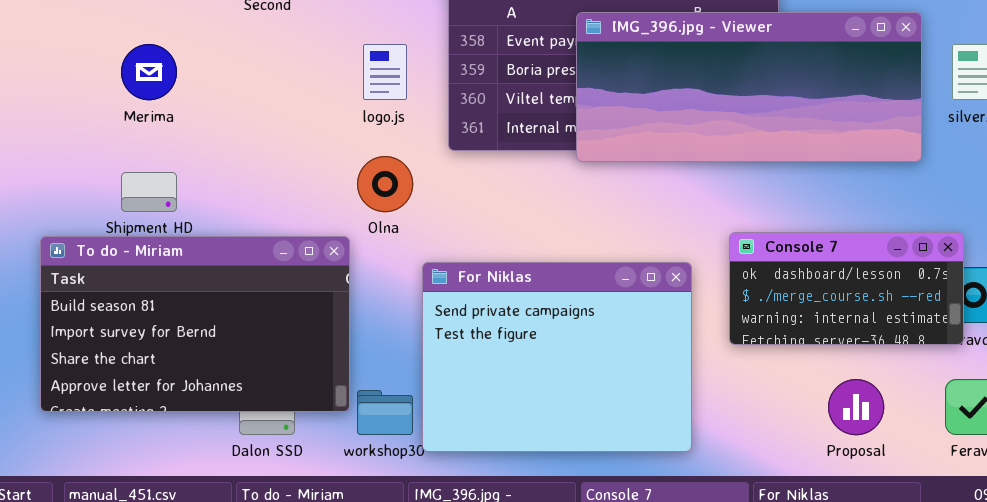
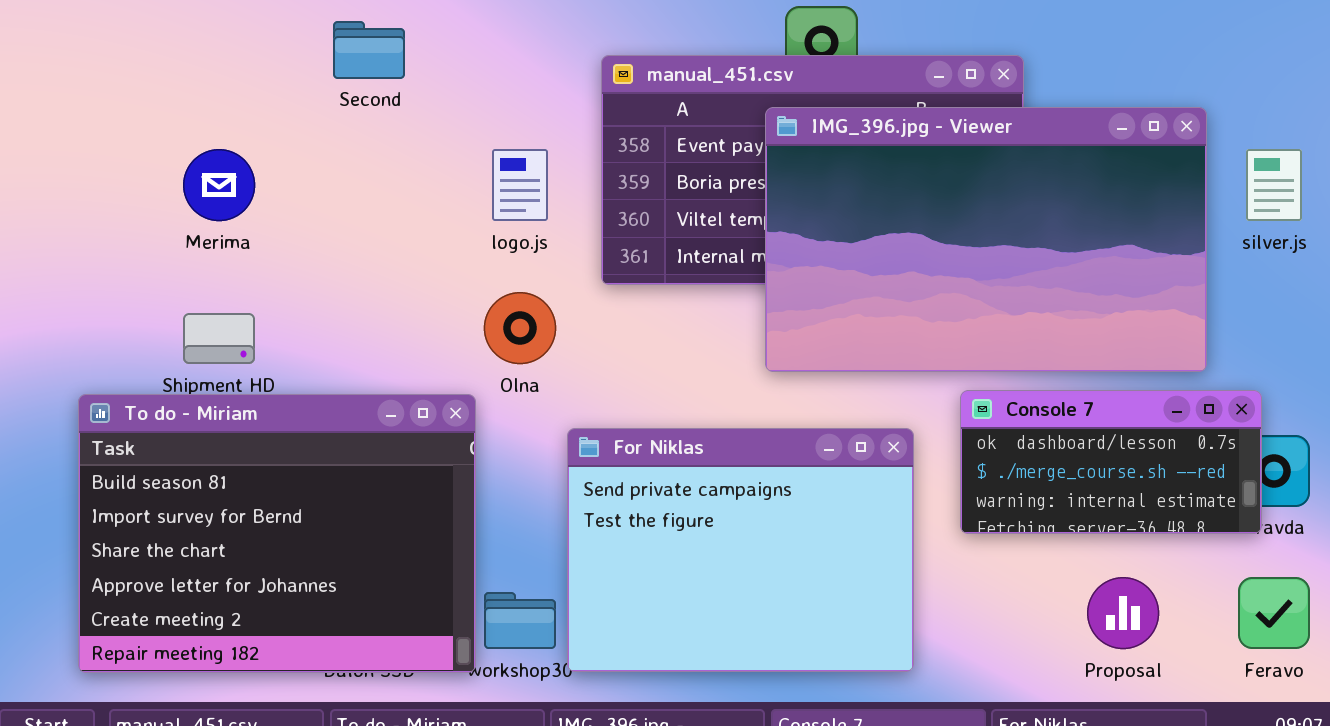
IMG_396.jpg - Viewer: [576,12,922,162] -> [765,107,1207,372], resized
To do - Miriam: [40,236,350,412] -> [78,394,476,673], resized

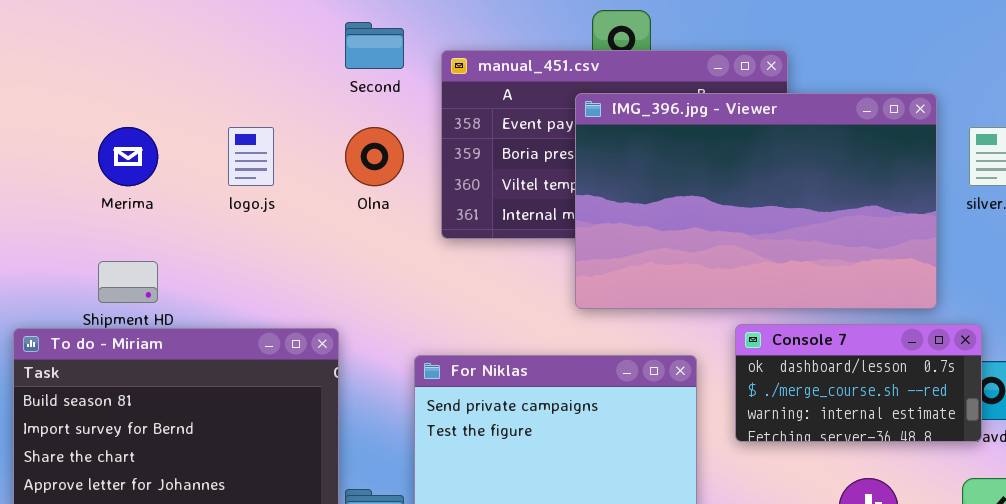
Second: [333,21,405,79] -> [345,22,404,69], moved
logo.js: [492,149,548,221] -> [228,127,274,186], moved
Olna: [484,292,556,364] -> [345,127,404,186], moved

